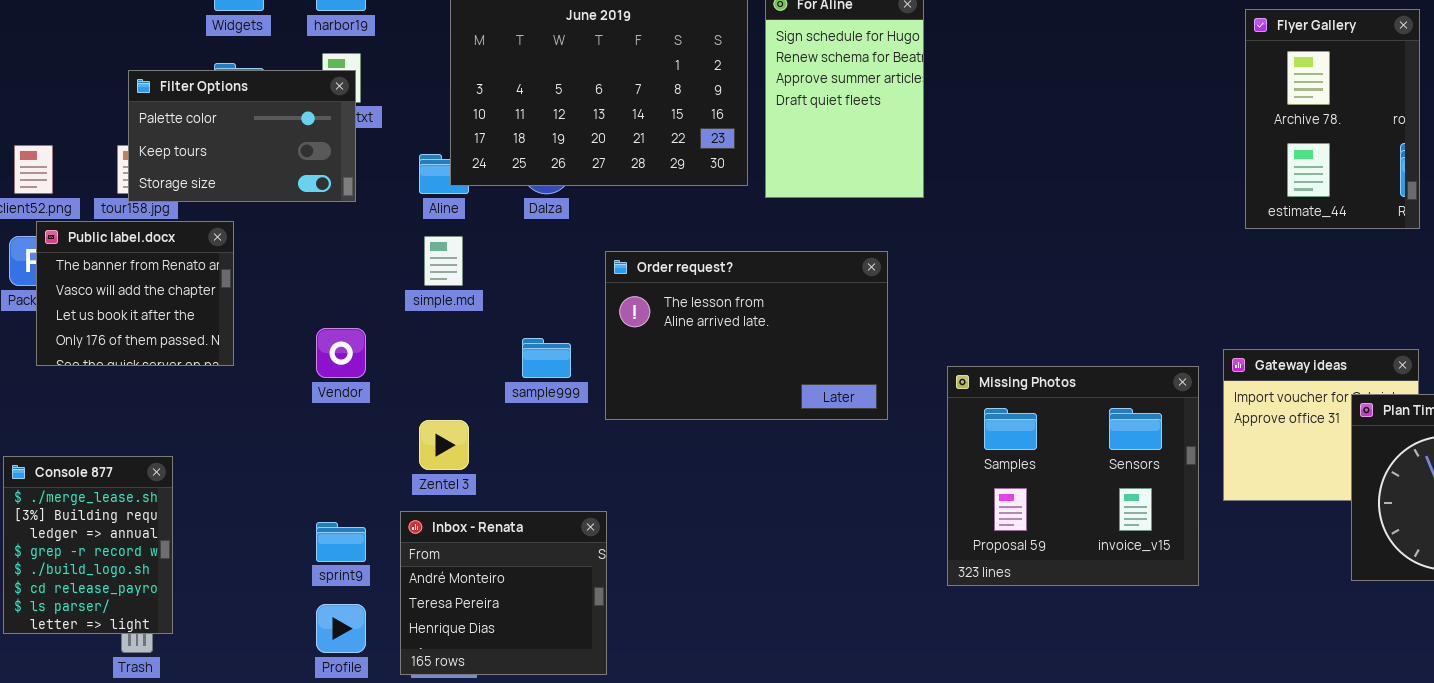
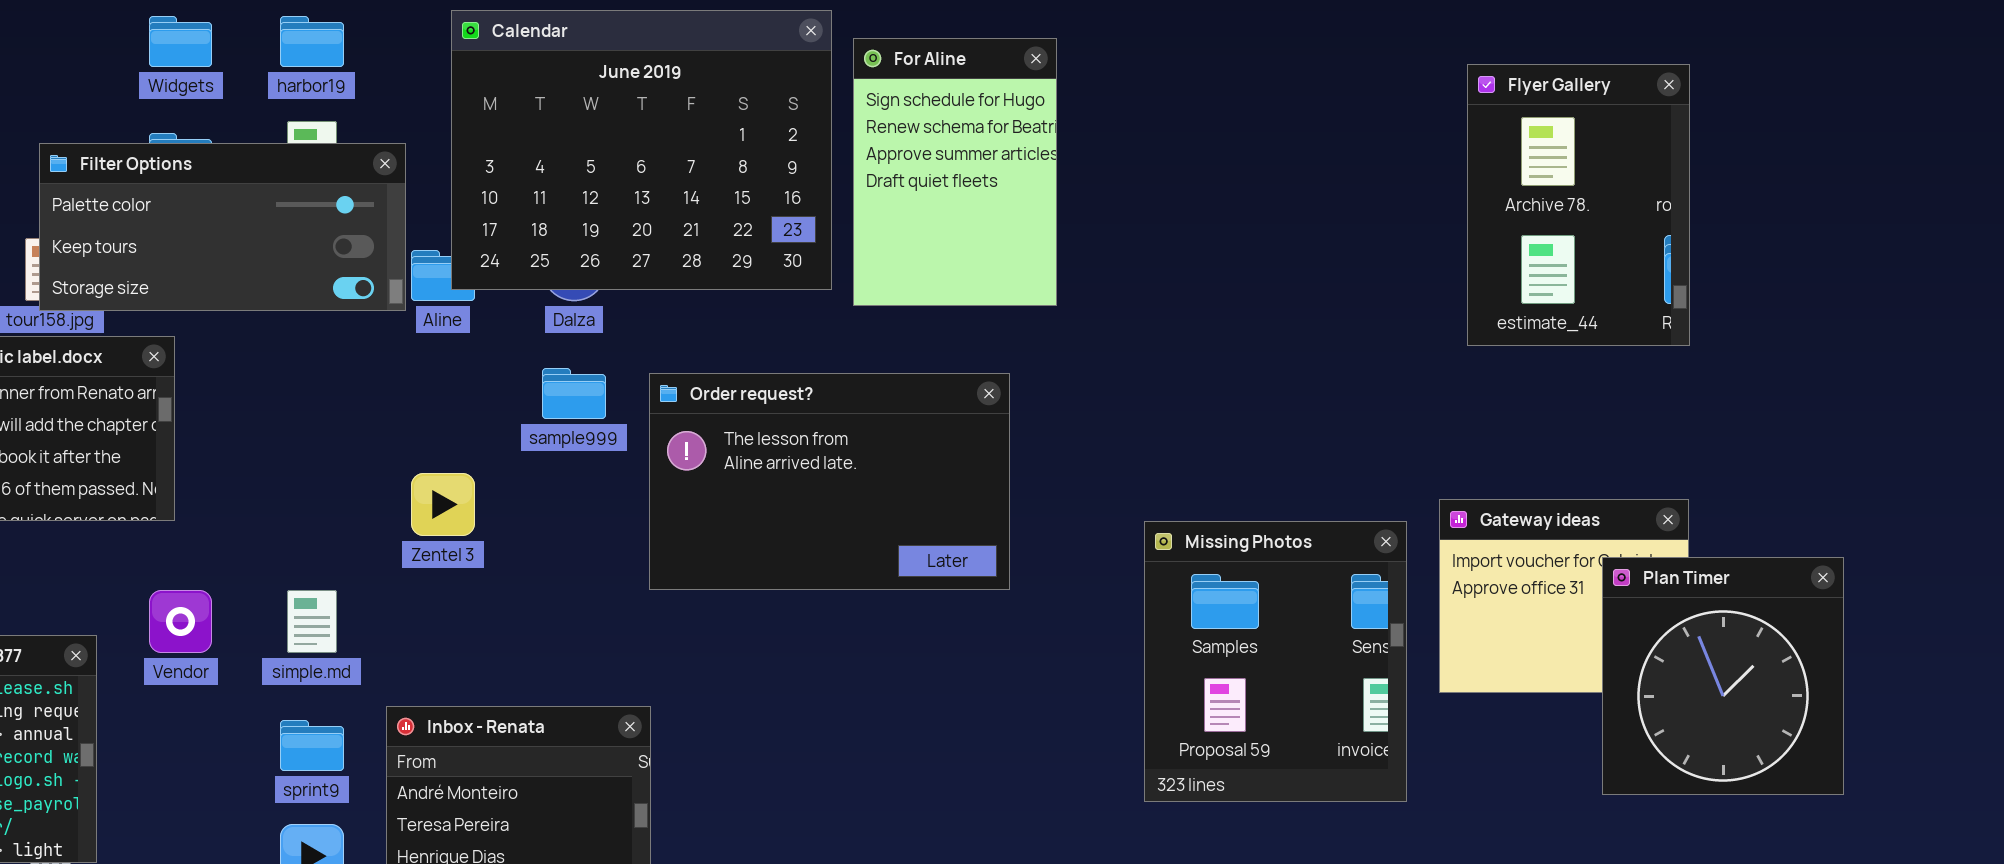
Filter Options: [128,70,356,202] -> [39,143,406,311], resized
simple.md: [424,236,463,286] -> [287,590,337,653], moved
Vendor: [316,328,366,378] -> [149,590,212,653], moved
sample999: [522,338,571,378] -> [542,368,606,419], moved
Missing Photos: [947,366,1199,586] -> [1144,521,1407,802], resized
Zentel 3: [419,420,469,470] -> [411,473,475,536], moved

